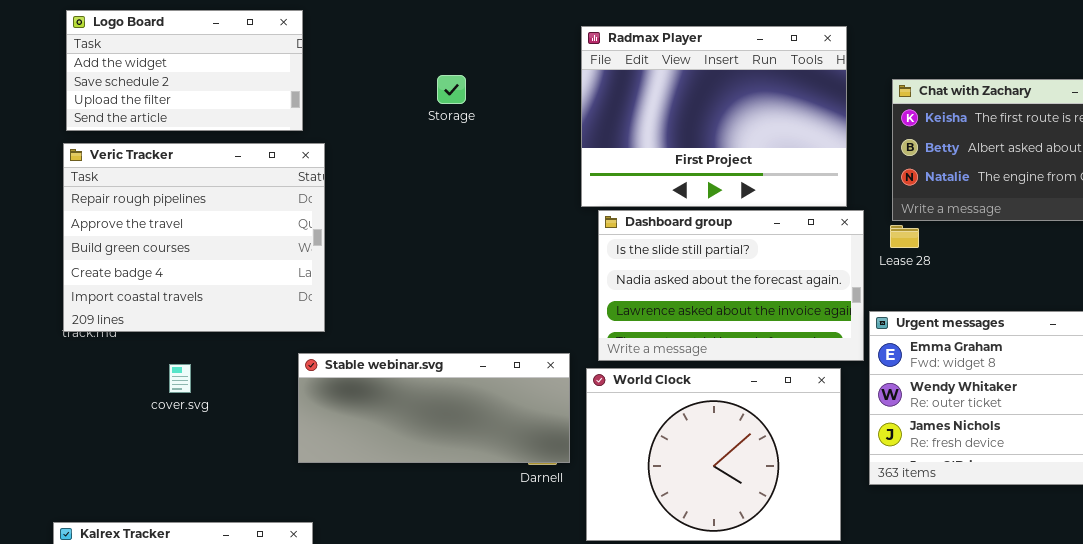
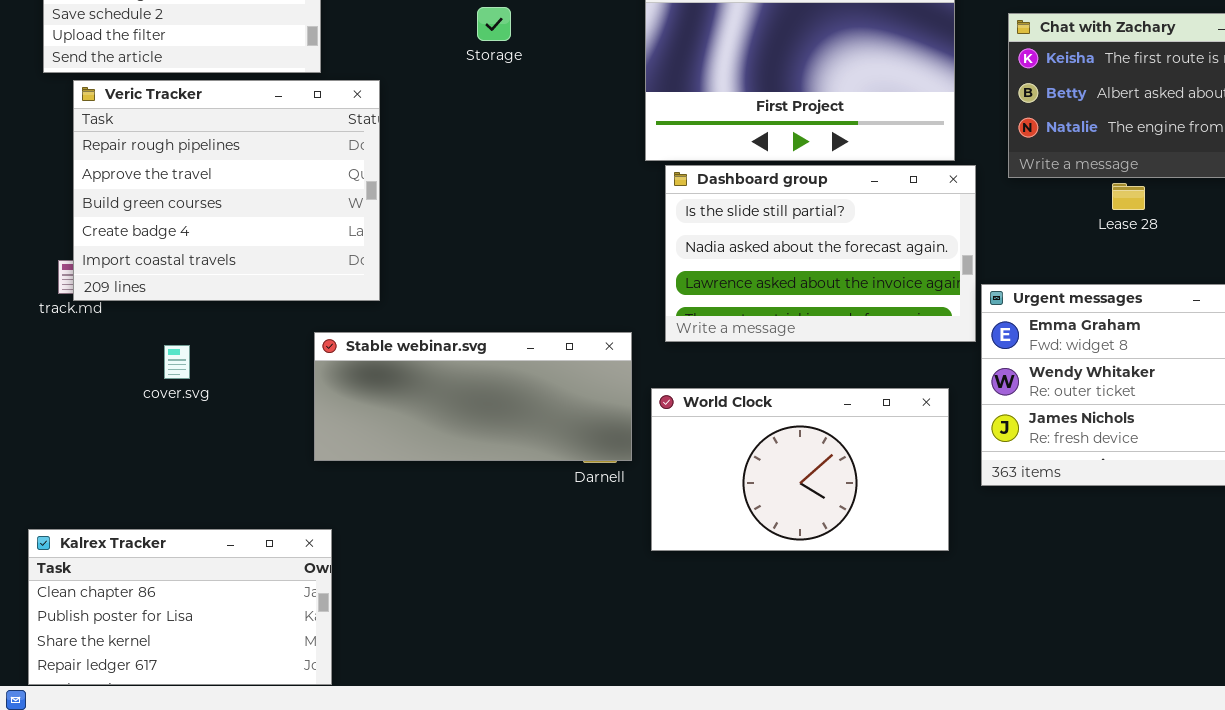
Veric Tracker: [63,143,325,332] -> [73,80,380,301], moved
Lease 28: [890,225,919,248] -> [1112,183,1145,210], moved
World Clock: [586,368,841,541] -> [651,388,949,551], resized

